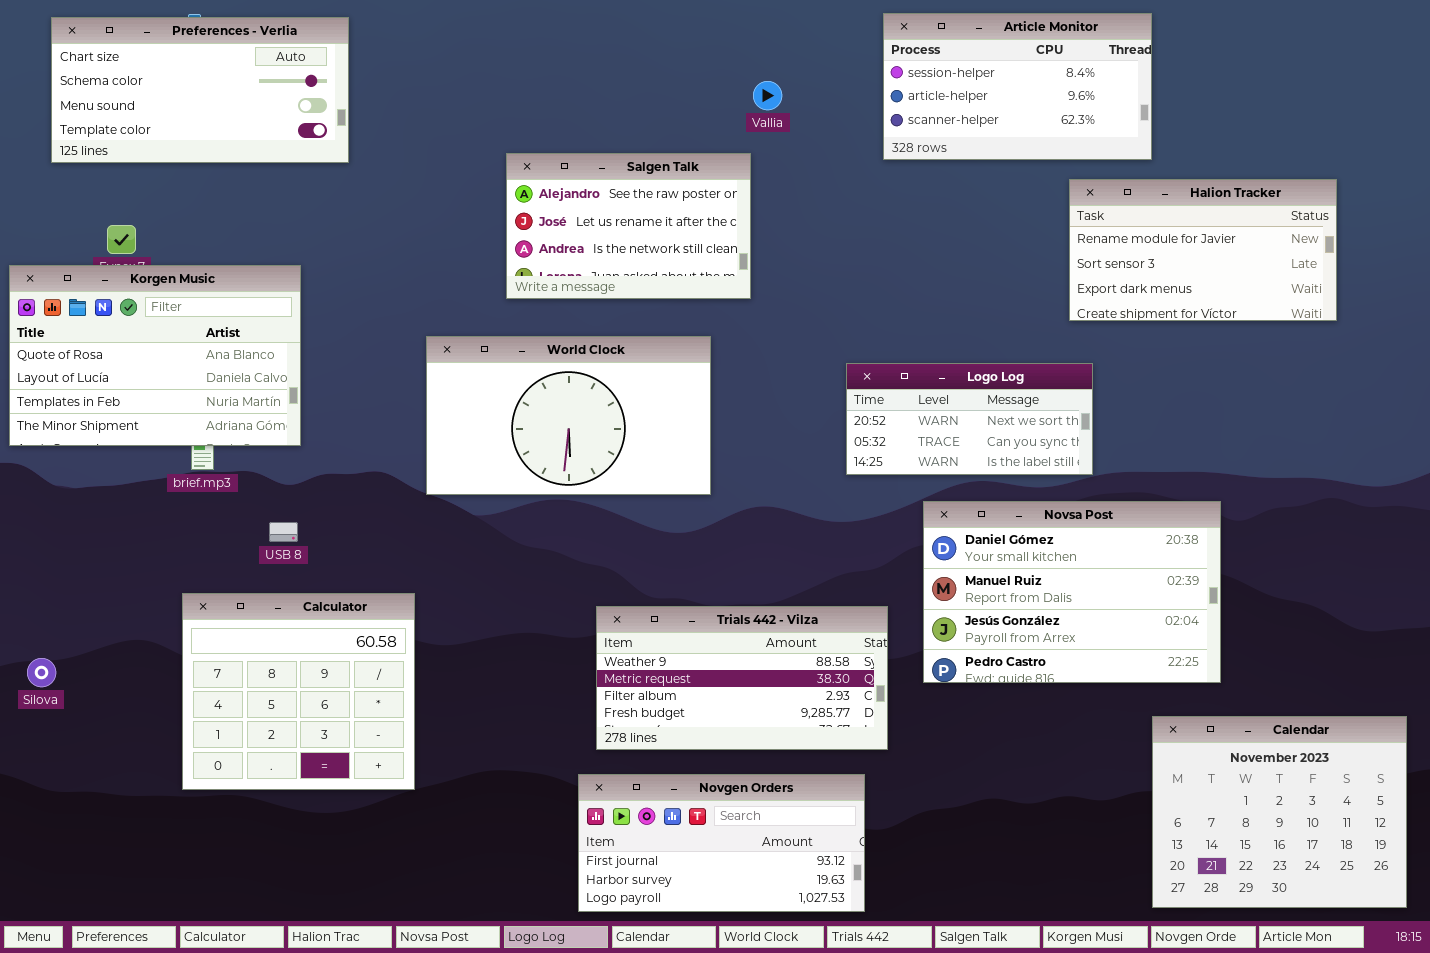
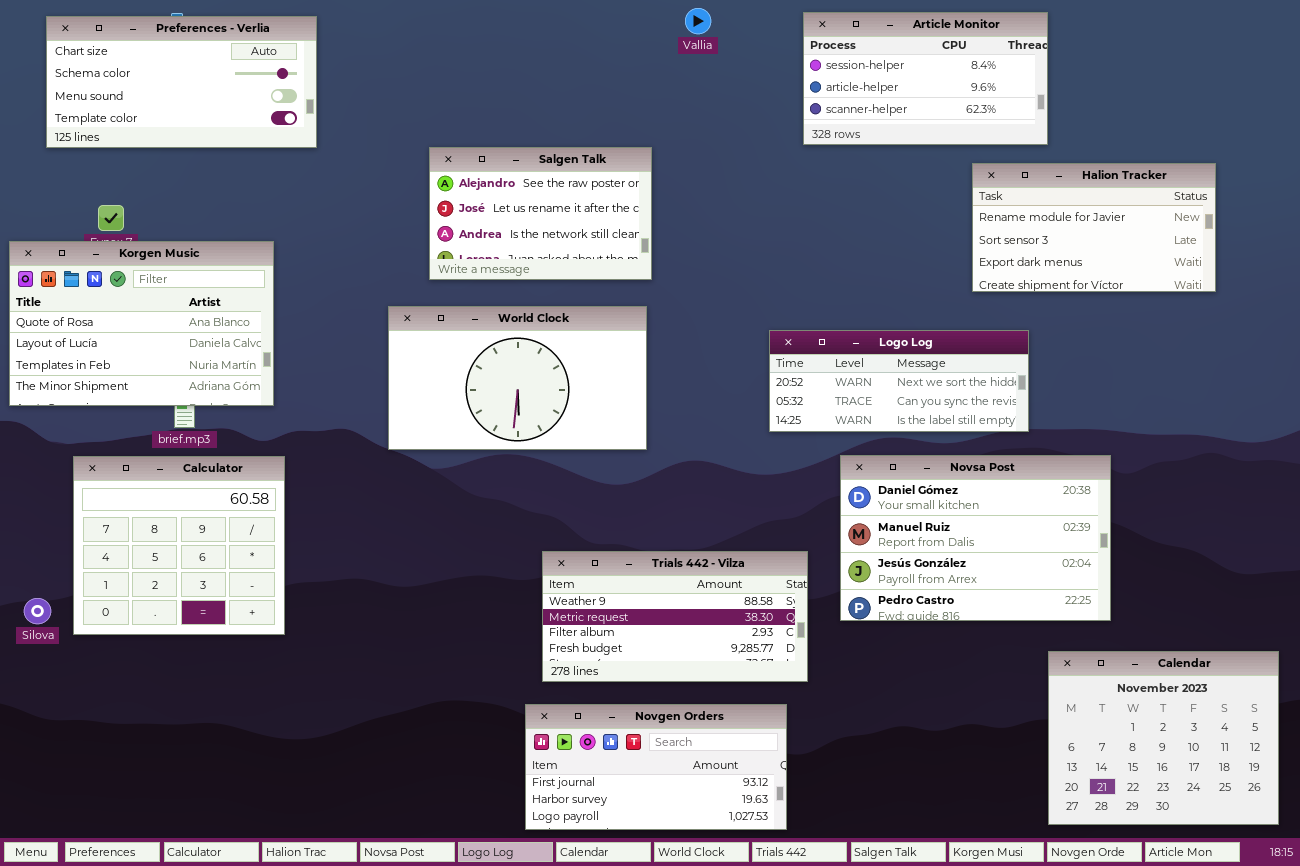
Vallia: [753,81,782,110] -> [685,8,711,34], moved
Salgen Talk: [506,153,751,299] -> [429,147,652,280], moved
Logo Log: [846,363,1093,475] -> [769,330,1029,432], resized
Calculator: [182,593,415,790] -> [73,456,285,635], moved

